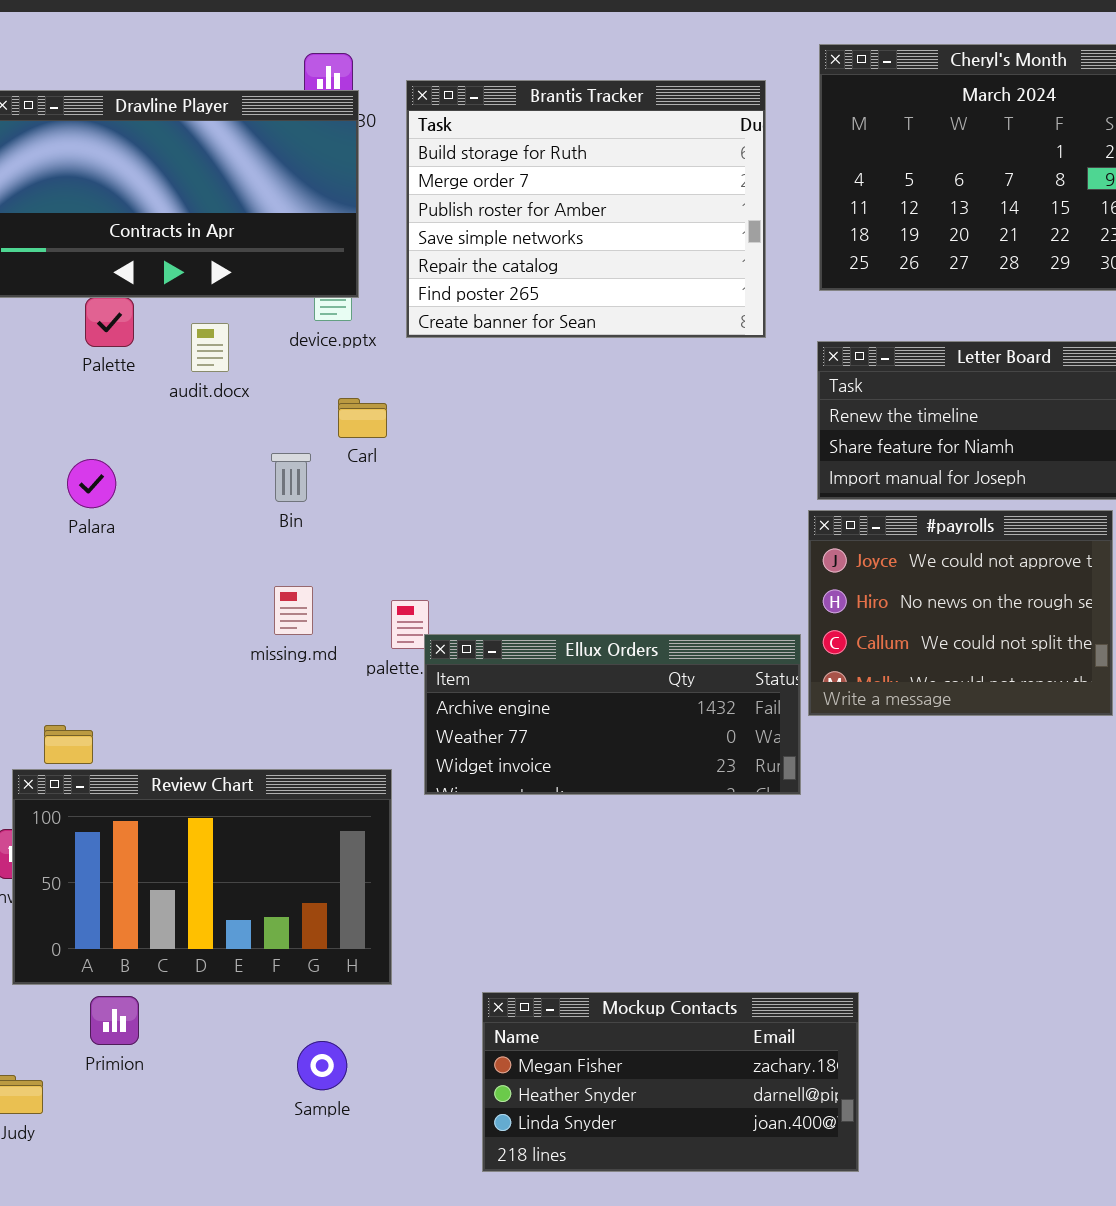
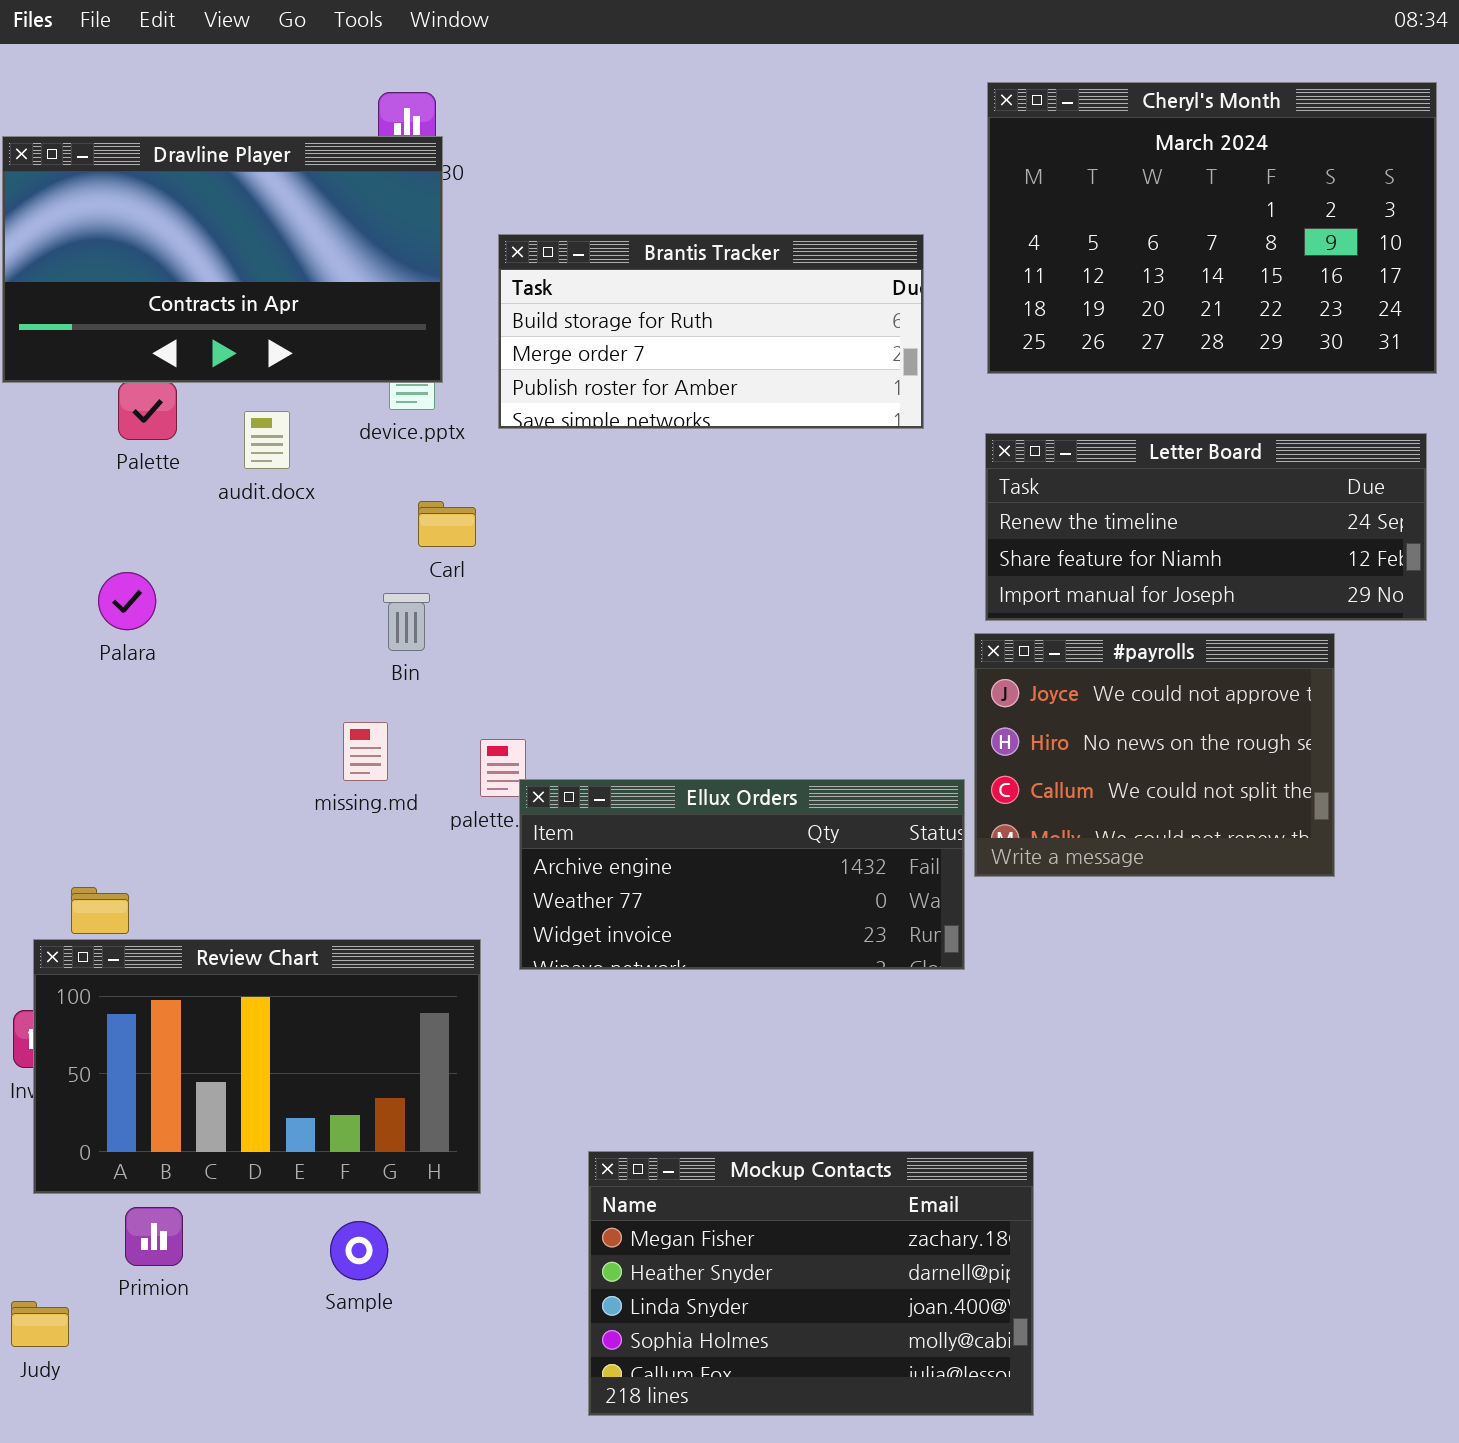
Brantis Tracker: [406,80,766,338] -> [498,234,924,429], resized
Bin: [271,453,311,502] -> [383,593,430,651], moved
Mockup Contacts: [482,992,859,1172] -> [588,1151,1034,1416], resized
Sample: [297,1041,347,1090] -> [330,1221,388,1280], moved

